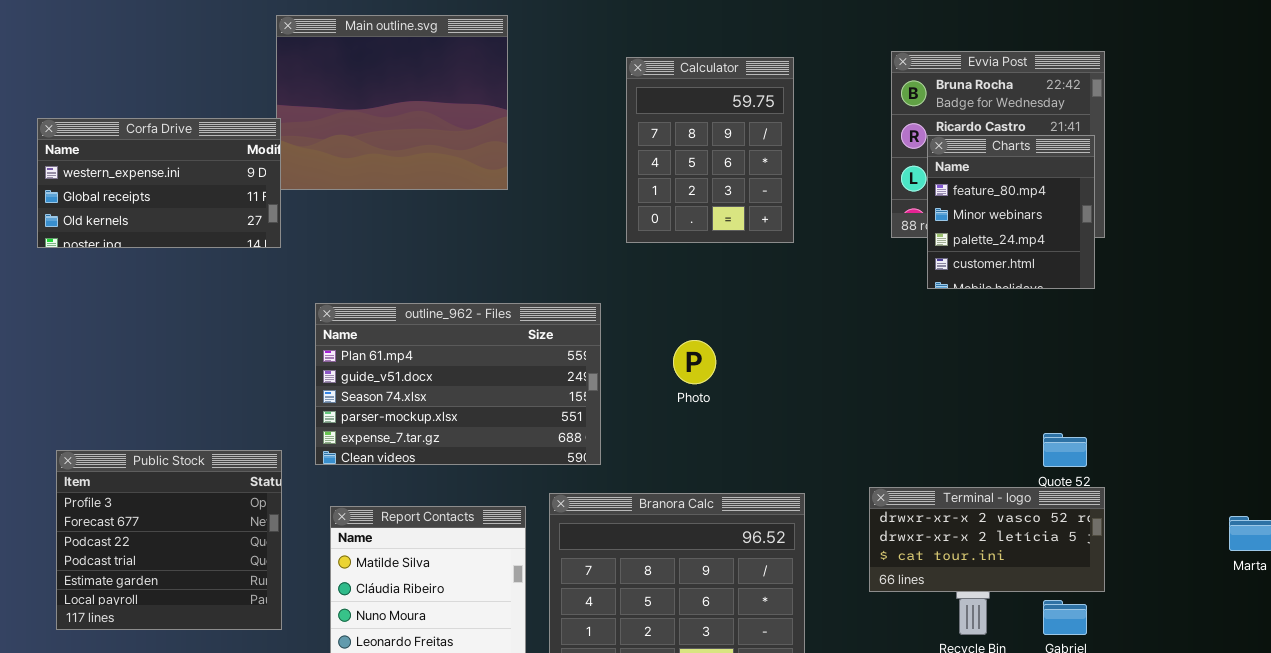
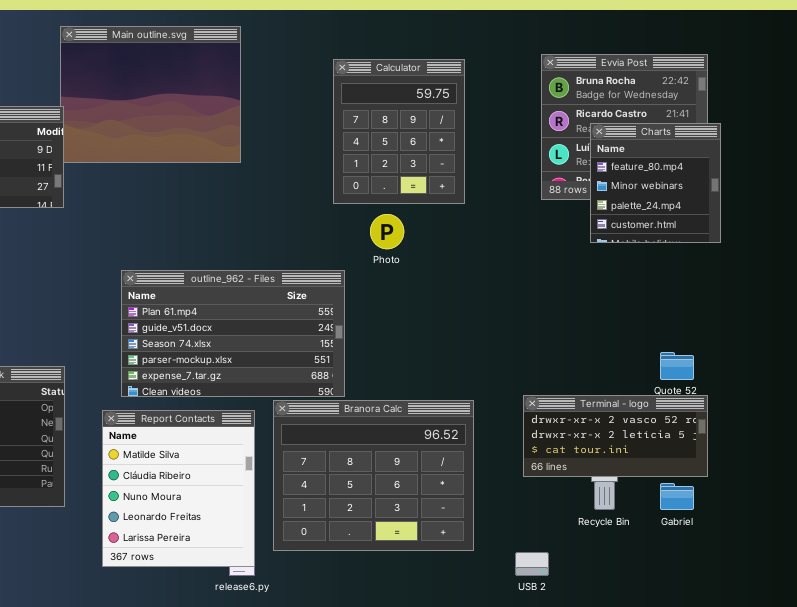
Charts: [927,135,1095,289] -> [590,123,721,243], moved
outline_962 - Files: [315,303,601,465] -> [121,270,345,397], moved
Photo: [673,340,716,384] -> [370,214,404,249], moved

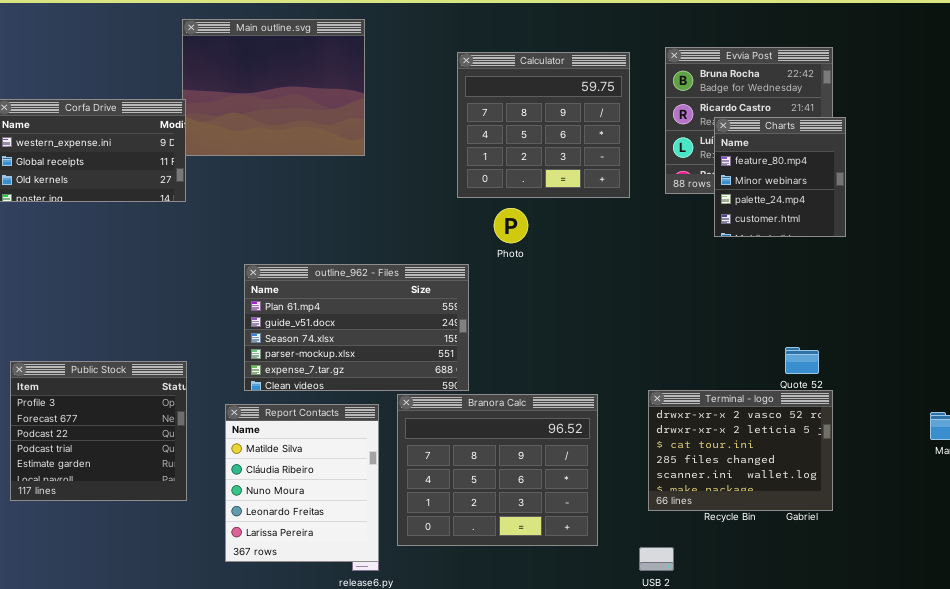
Calculator: [333,59,465,204] -> [457,52,630,198], resized
Terminal - logo: [523,395,708,477] -> [648,390,833,511], resized

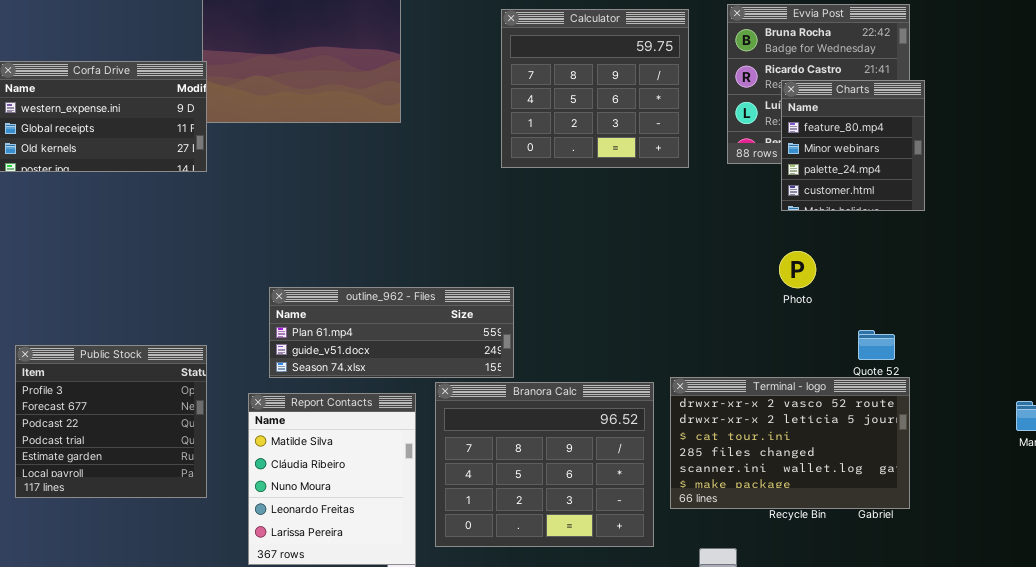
Photo: [494,208,528,243] -> [779,251,816,288], moved
outline_962 - Files: [244,264,469,391] -> [269,287,514,378], resized
Terminal - logo: [648,390,833,511] -> [670,377,910,509], resized

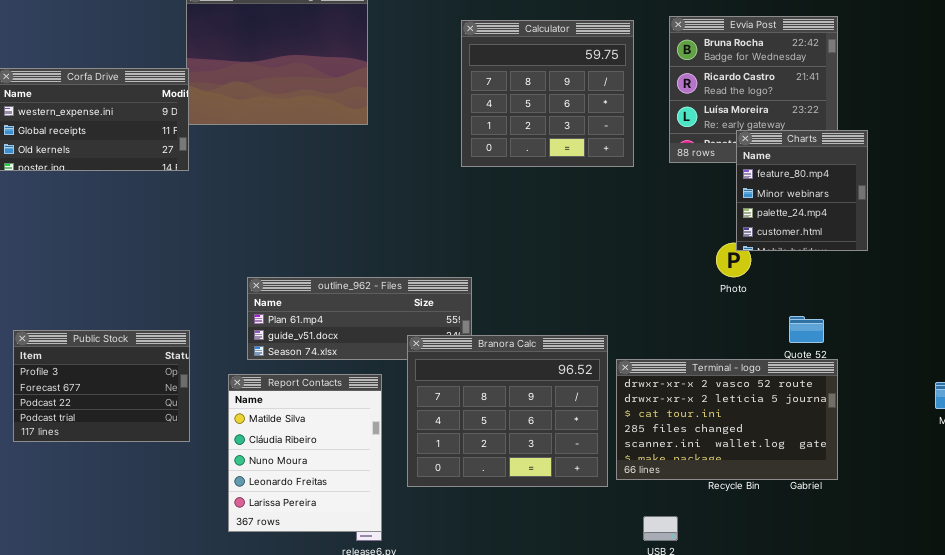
Charts: [781,80,925,211] -> [736,130,868,251], moved
Public Stock: [15,345,207,498] -> [13,330,190,442], resized
Branora Calc: [435,382,654,547] -> [407,335,608,487], moved

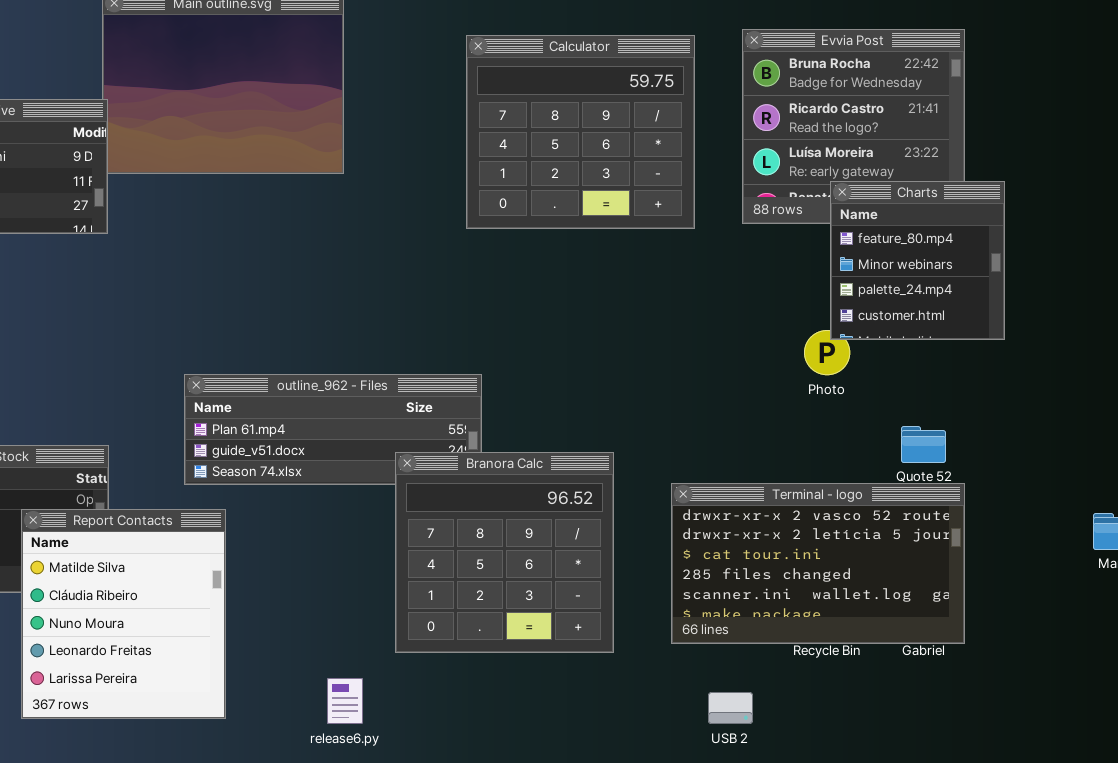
Branora Calc: [407,335,608,487] -> [395,452,614,653], resized
Report Contacts: [228,374,382,532] -> [21,509,226,719], moved

